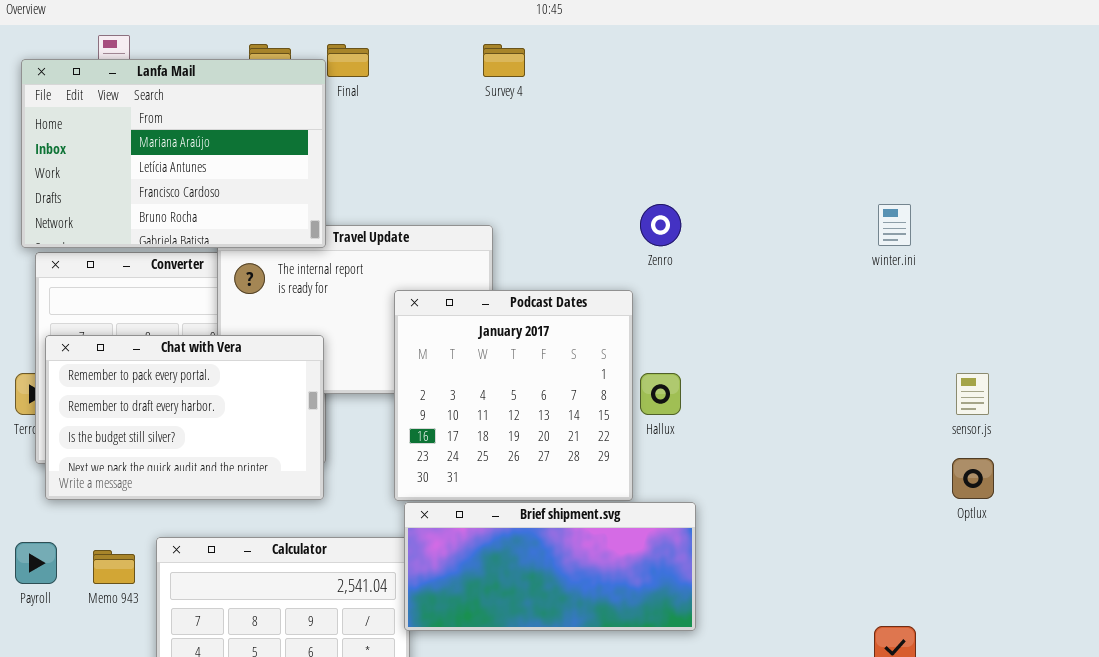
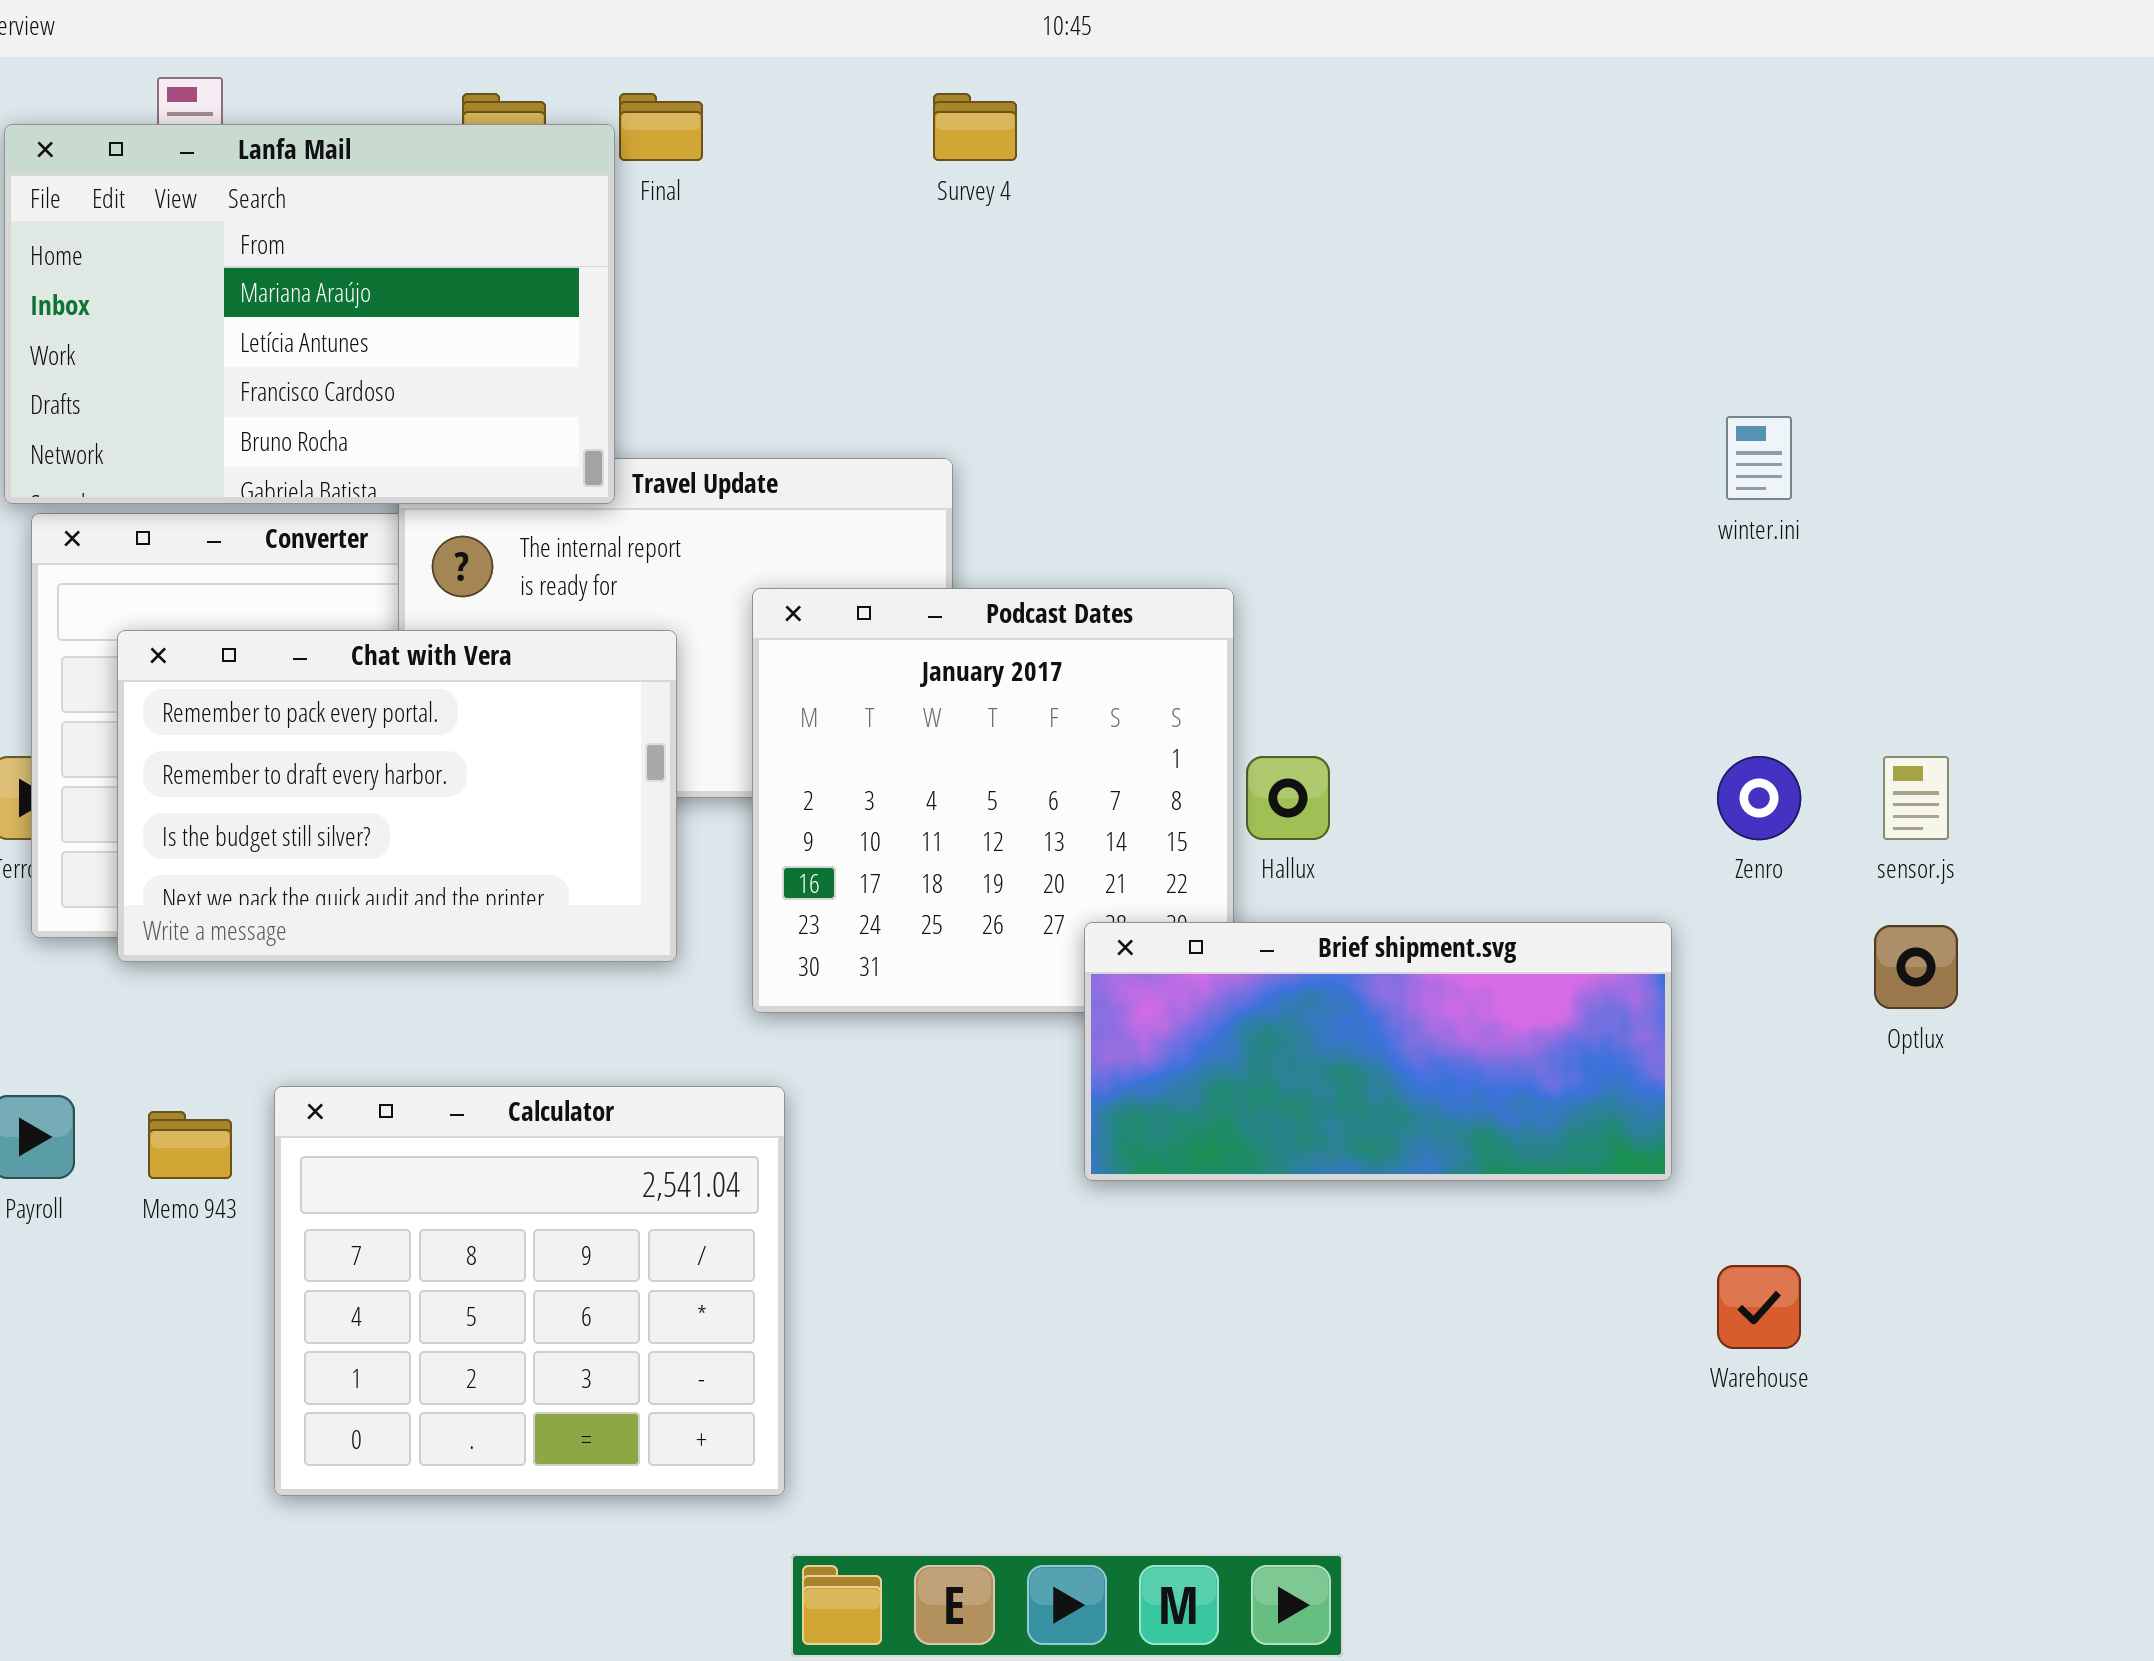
Zenro: [640,204,681,246] -> [1717,756,1801,840], moved
Chat with Vera: [45,335,324,500] -> [117,630,677,962], moved
Brief shipment.svg: [404,502,696,631] -> [1084,922,1672,1181], moved

